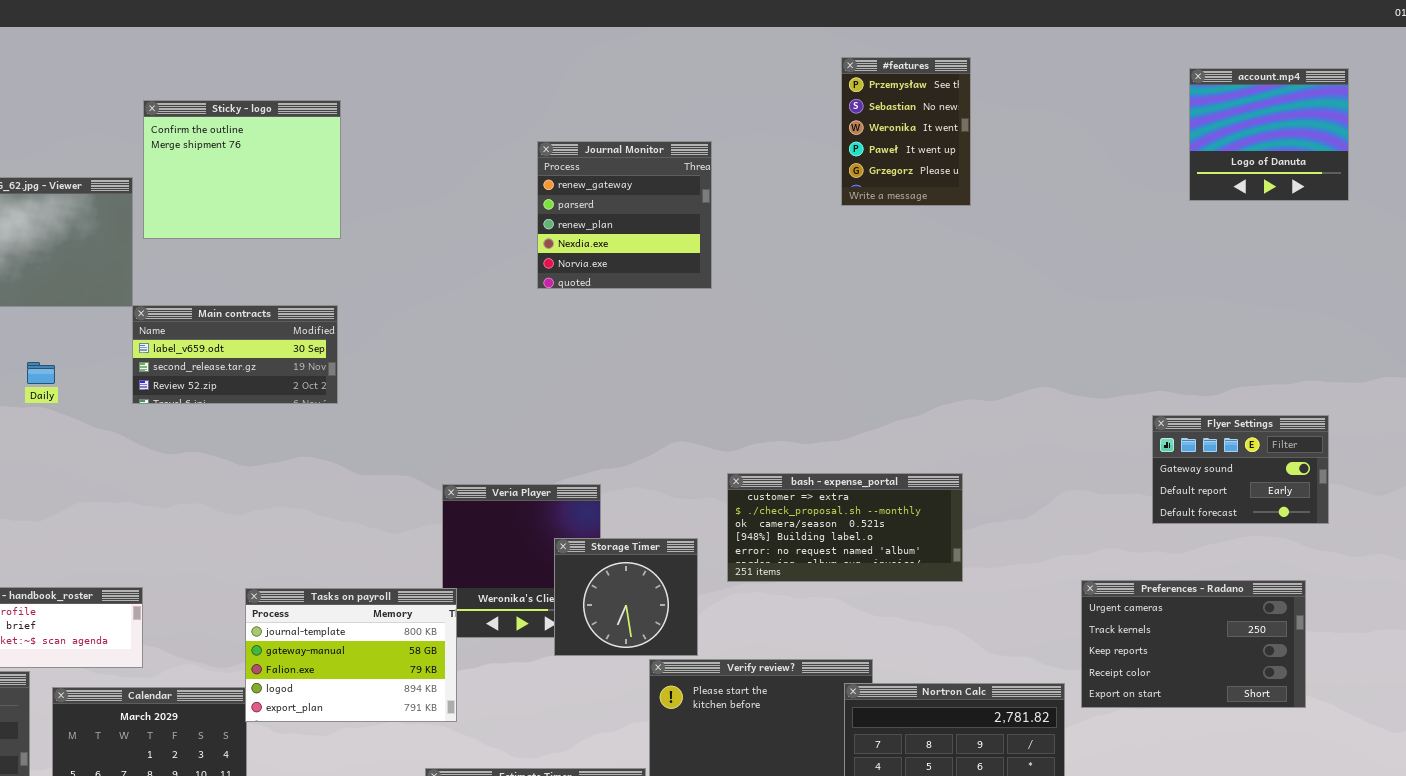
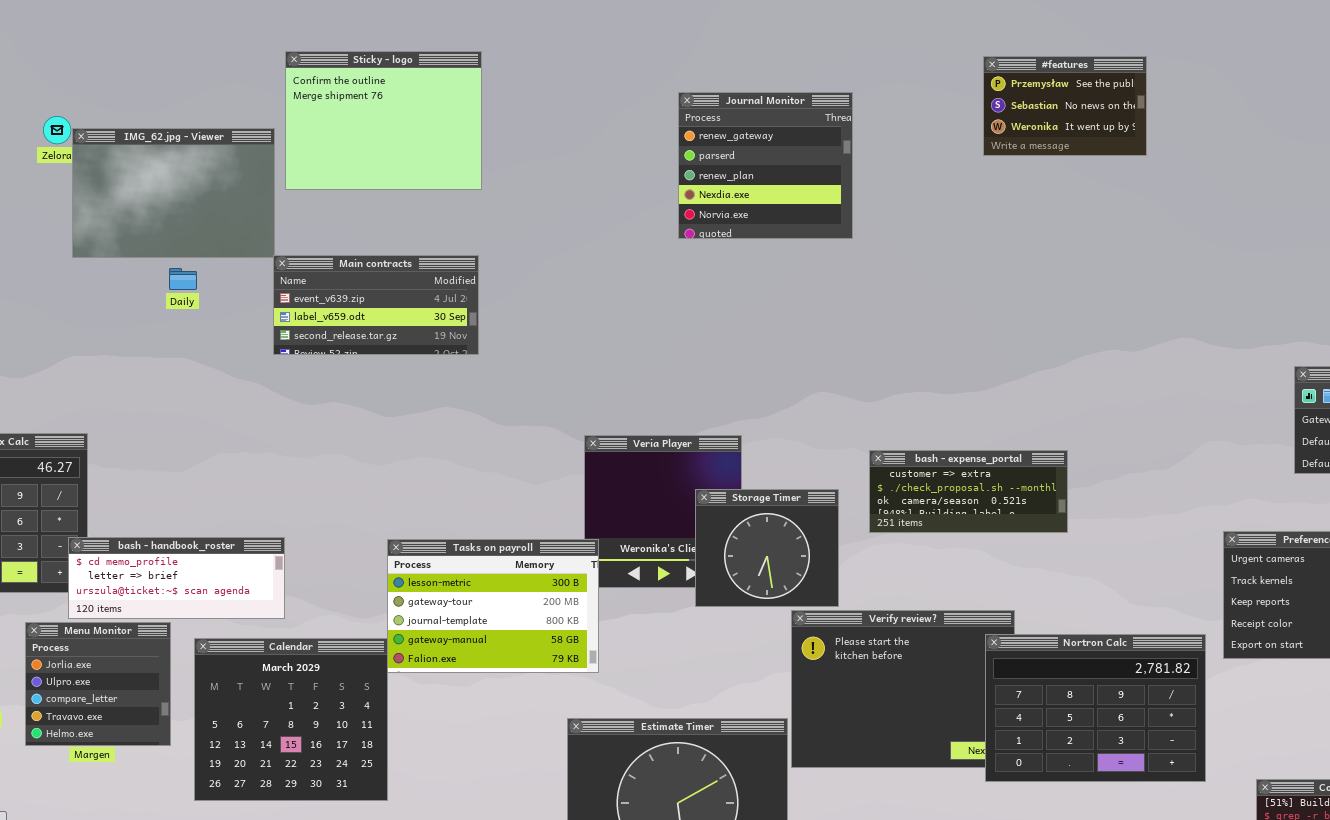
#features: [841,57,971,206] -> [983,56,1147,156], resized
Main contracts: [132,305,338,404] -> [273,255,479,355], scrolled up 1 row
Daily: [27,362,55,384] -> [169,268,197,290], moved
bash - expense_portal: [727,473,963,582] -> [869,450,1068,533], resized
Tasks on payroll: [245,588,457,722] -> [387,539,599,673], scrolled up 2 rows

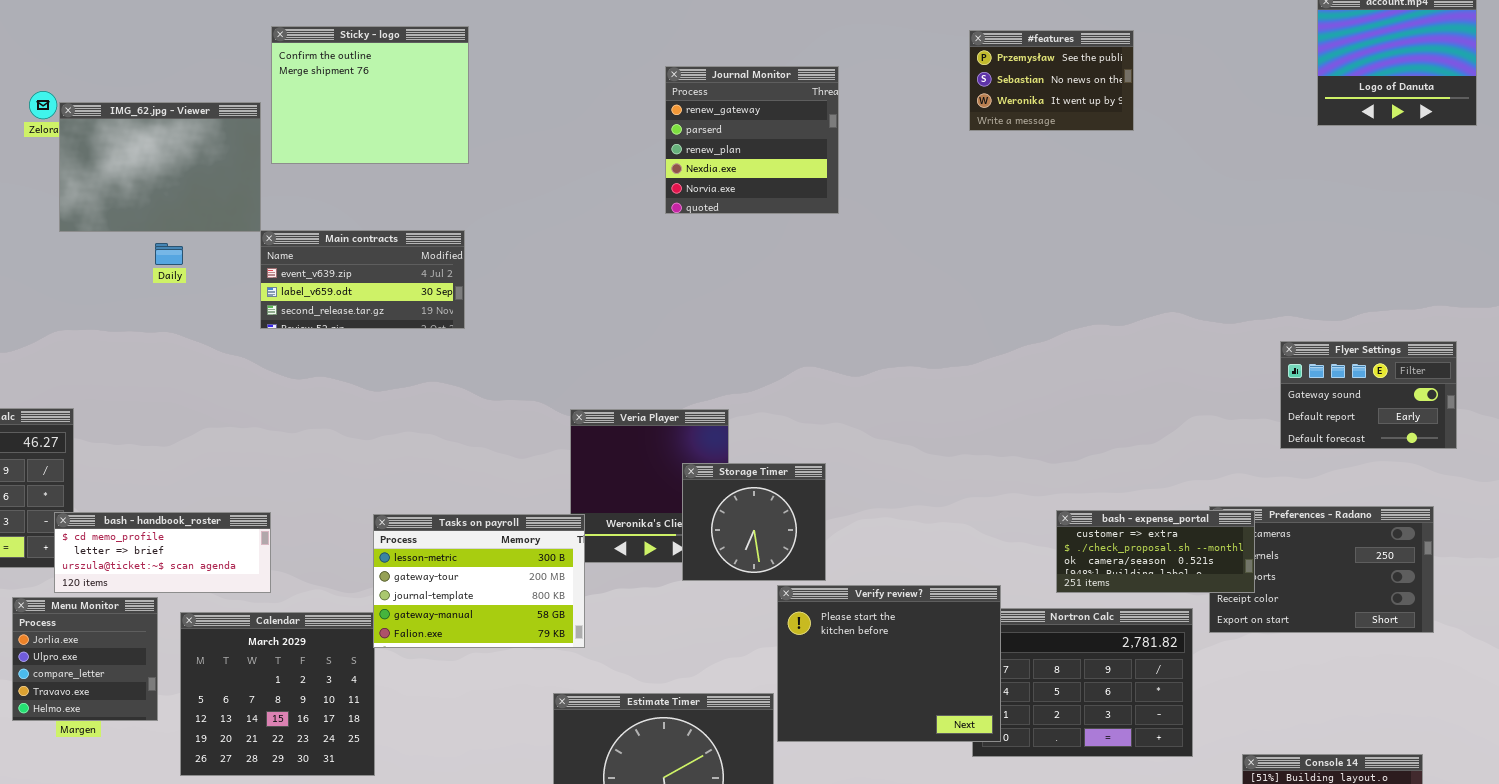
bash - expense_portal: [869,450,1068,533] -> [1056,510,1255,593], moved
Verify review?: [791,610,1015,768] -> [777,585,1001,742], raised

